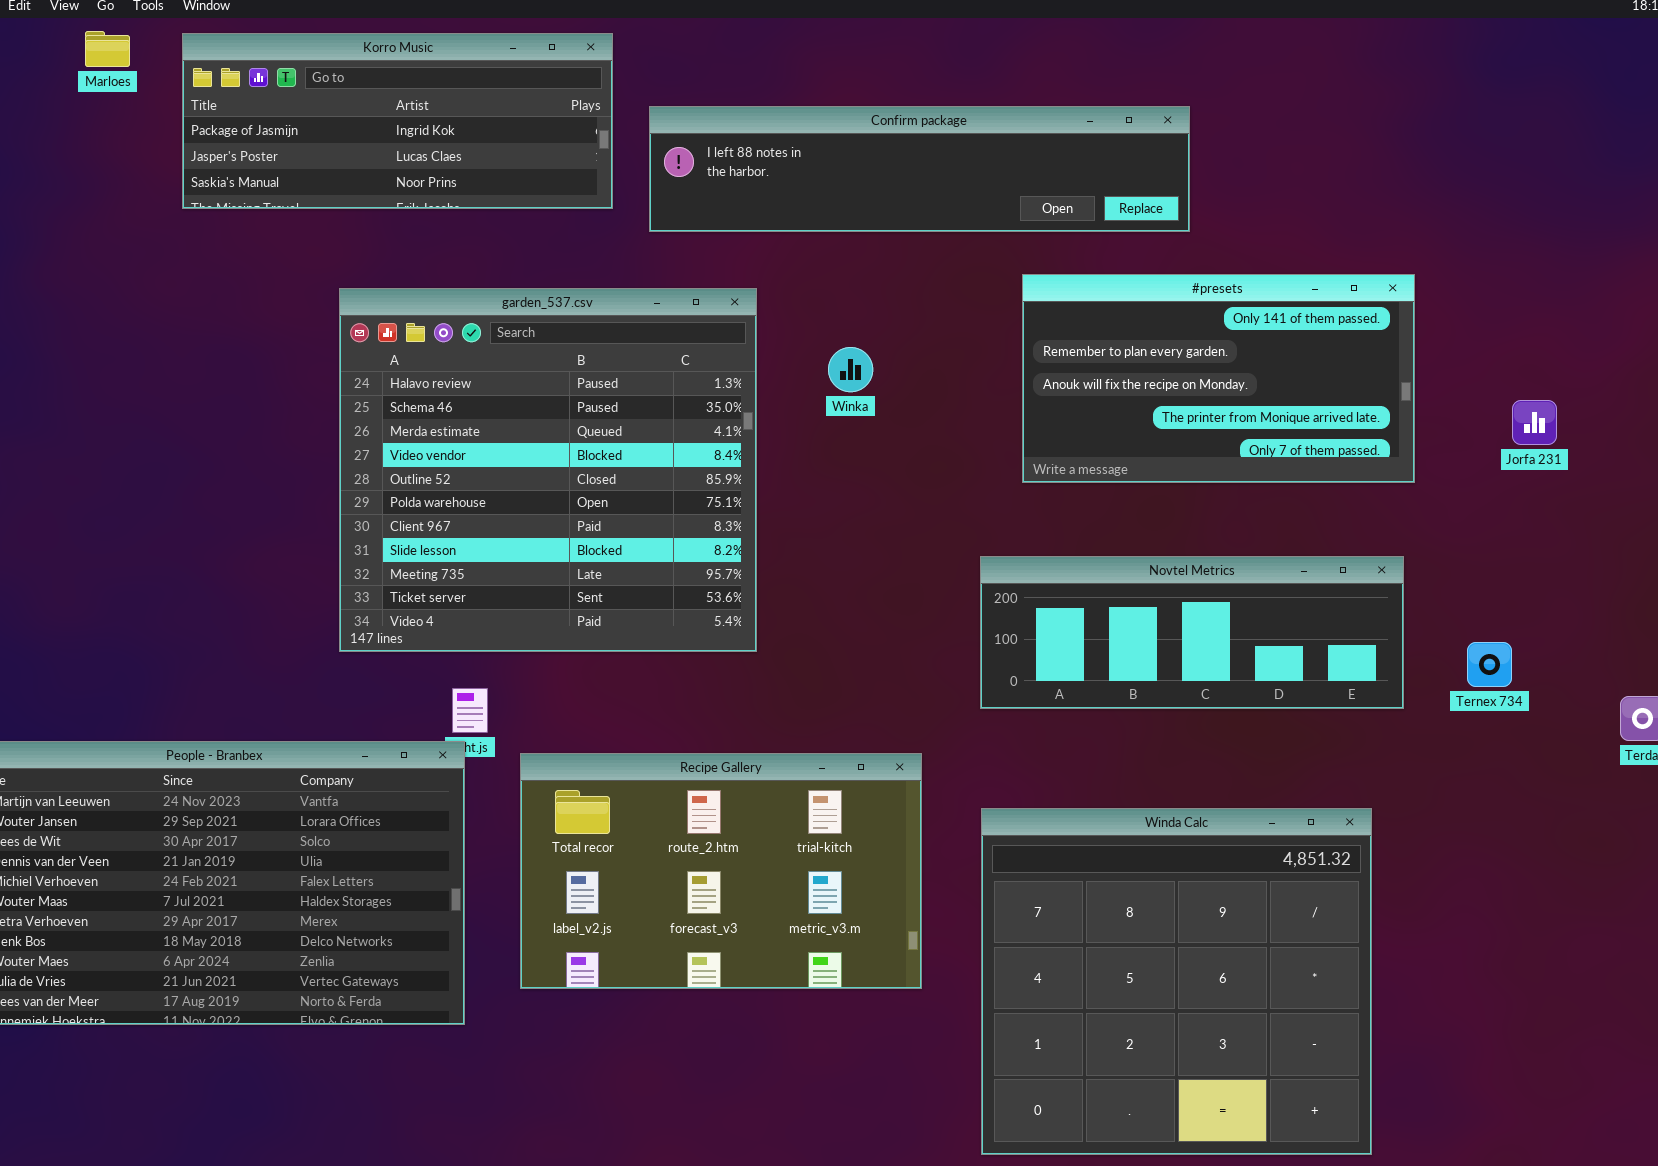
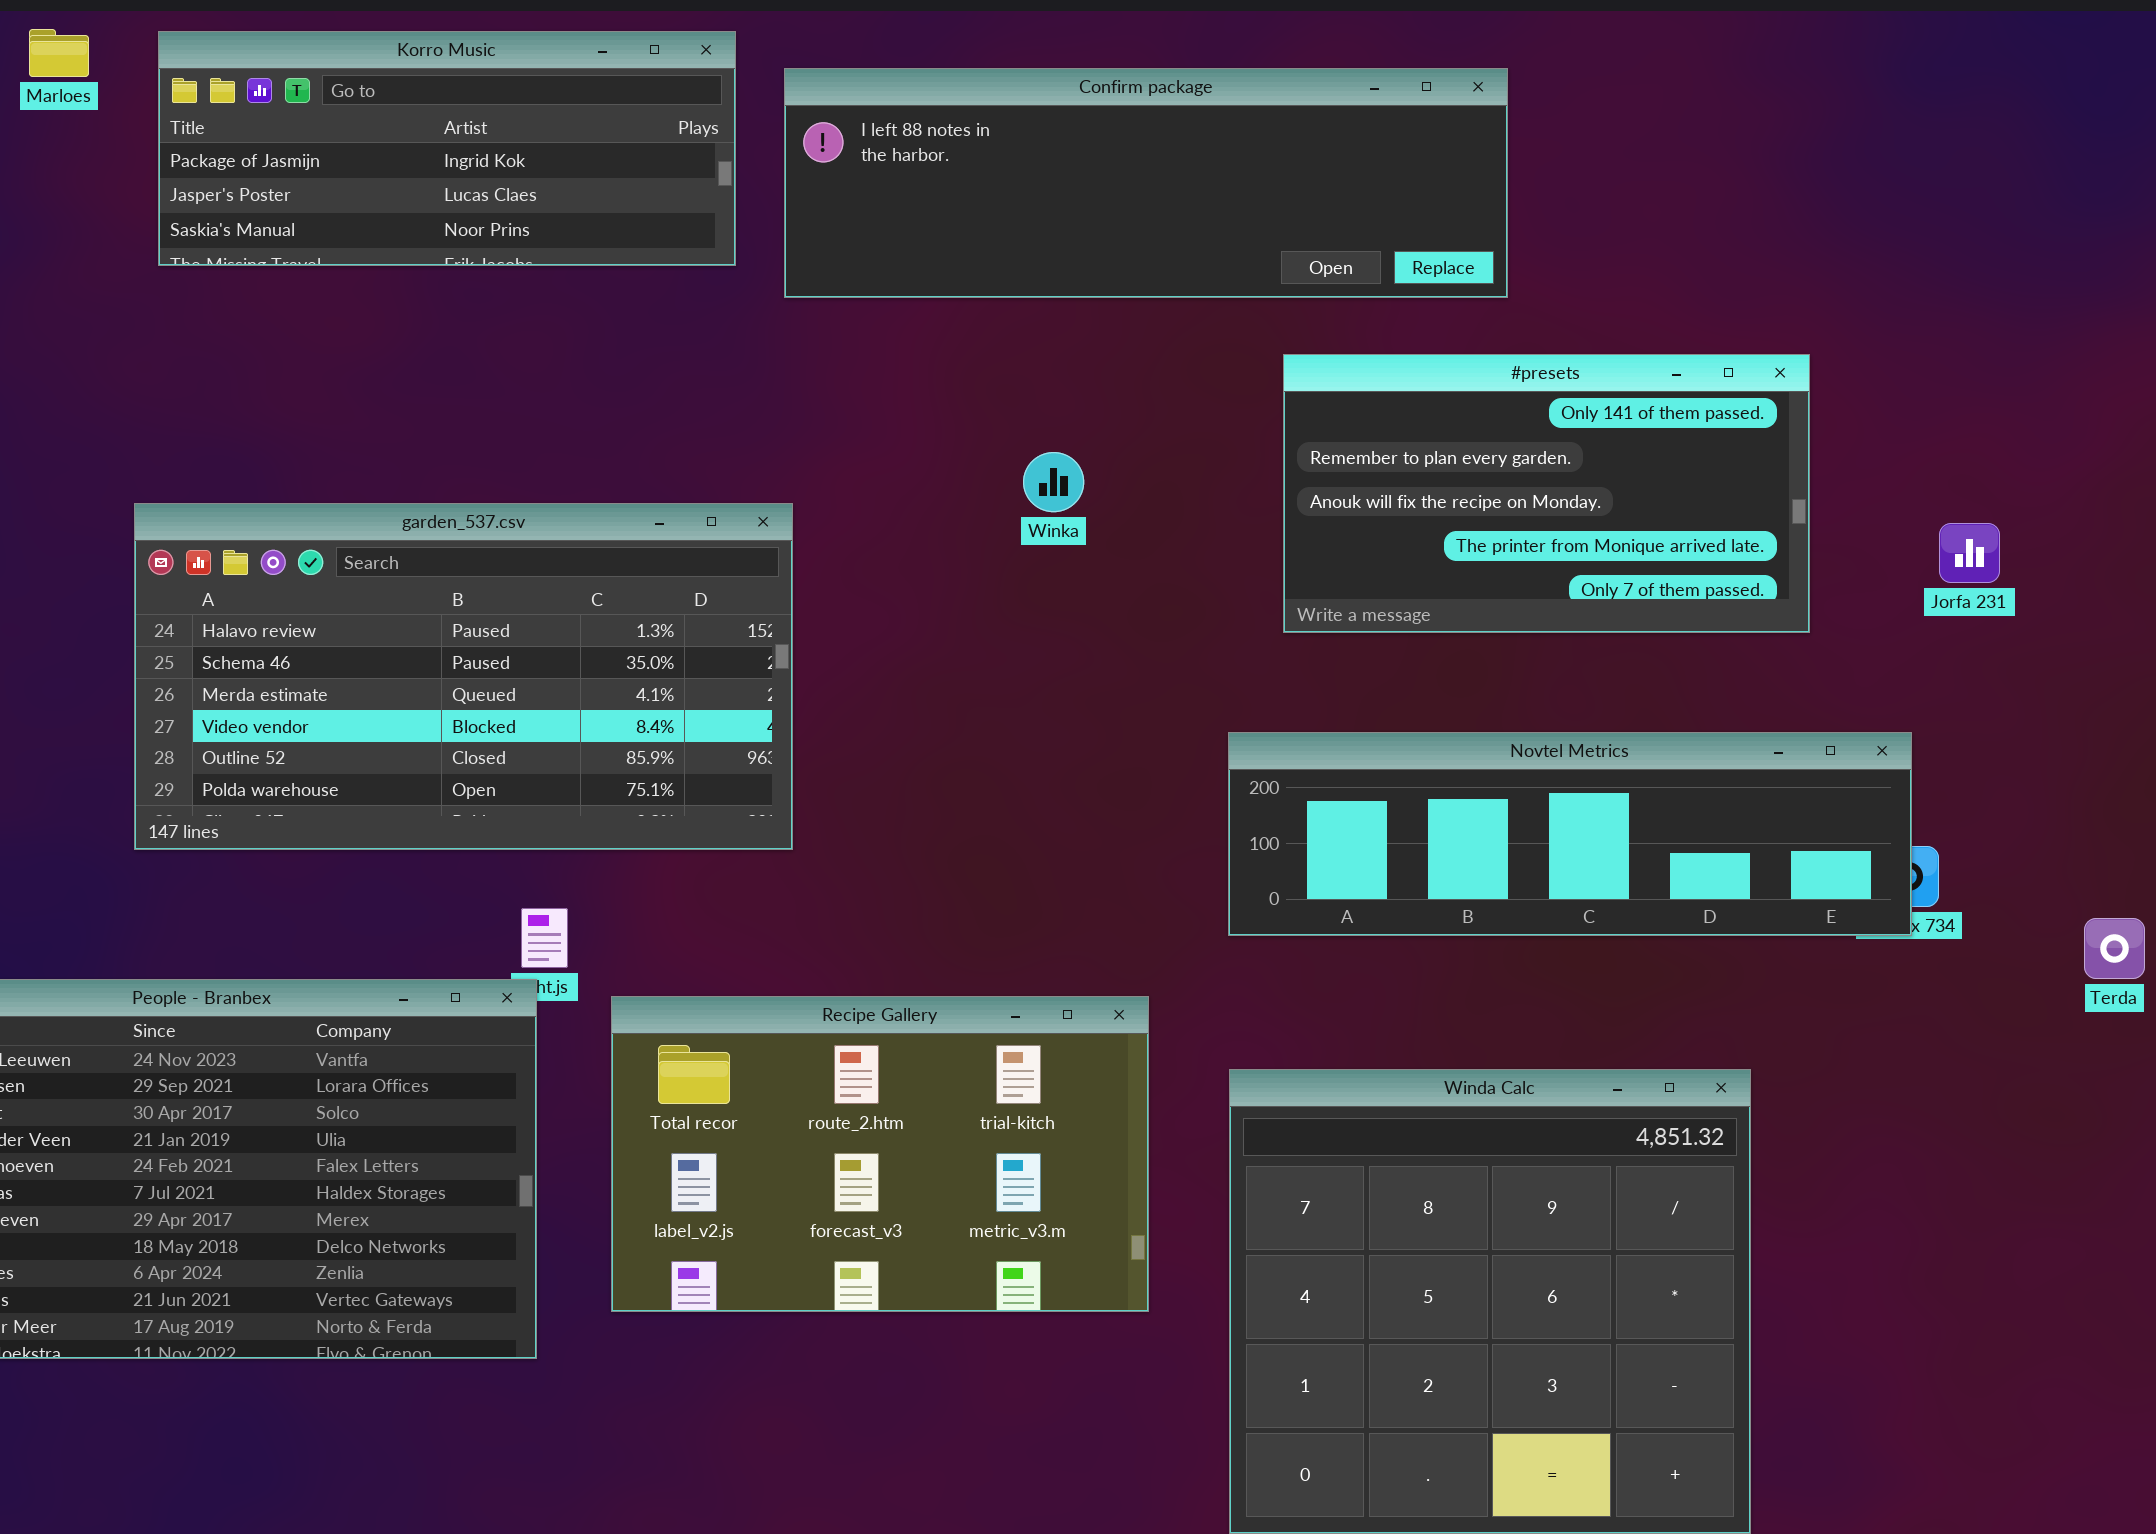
Confirm package: [649,106,1190,232] -> [784,68,1508,298], resized
garden_537.csv: [339,288,757,652] -> [134,503,793,850], moved, resized
Novtel Metrics: [980,556,1404,709] -> [1228,732,1912,936], resized

